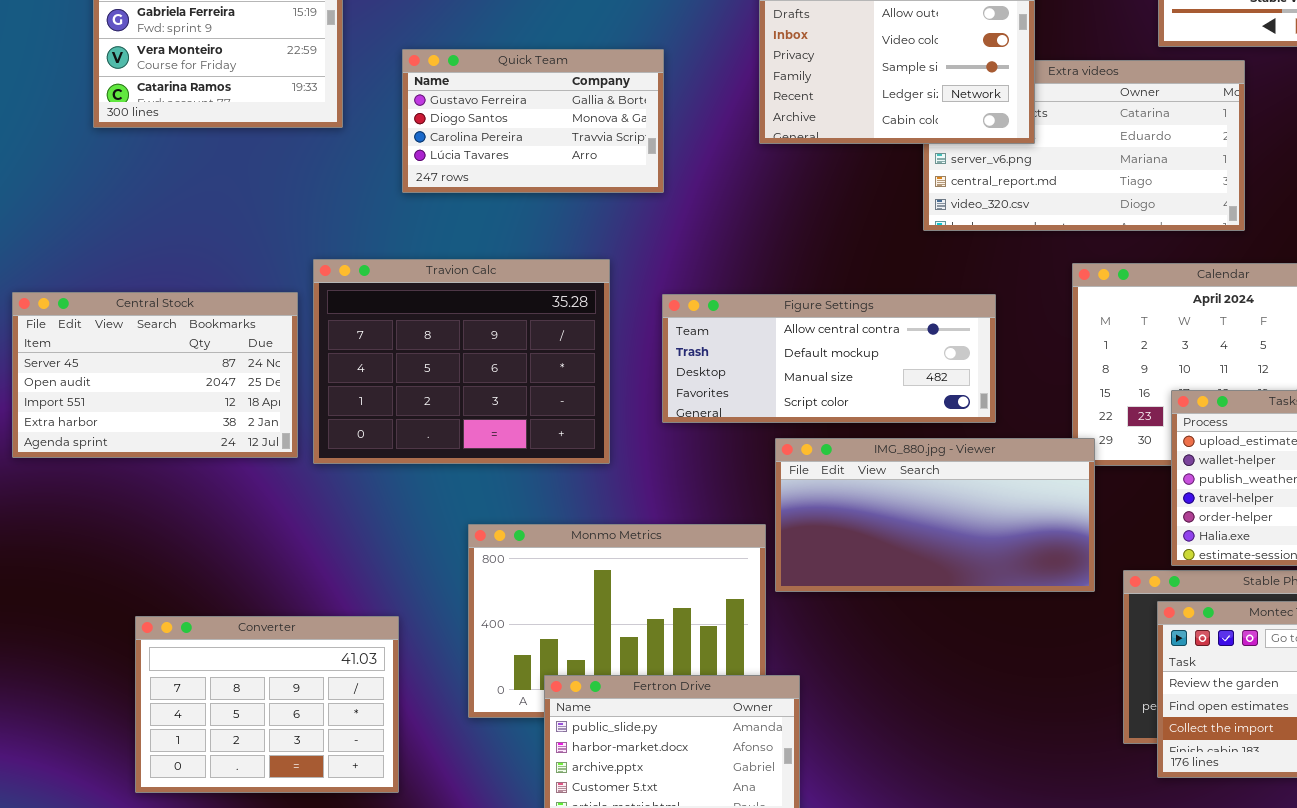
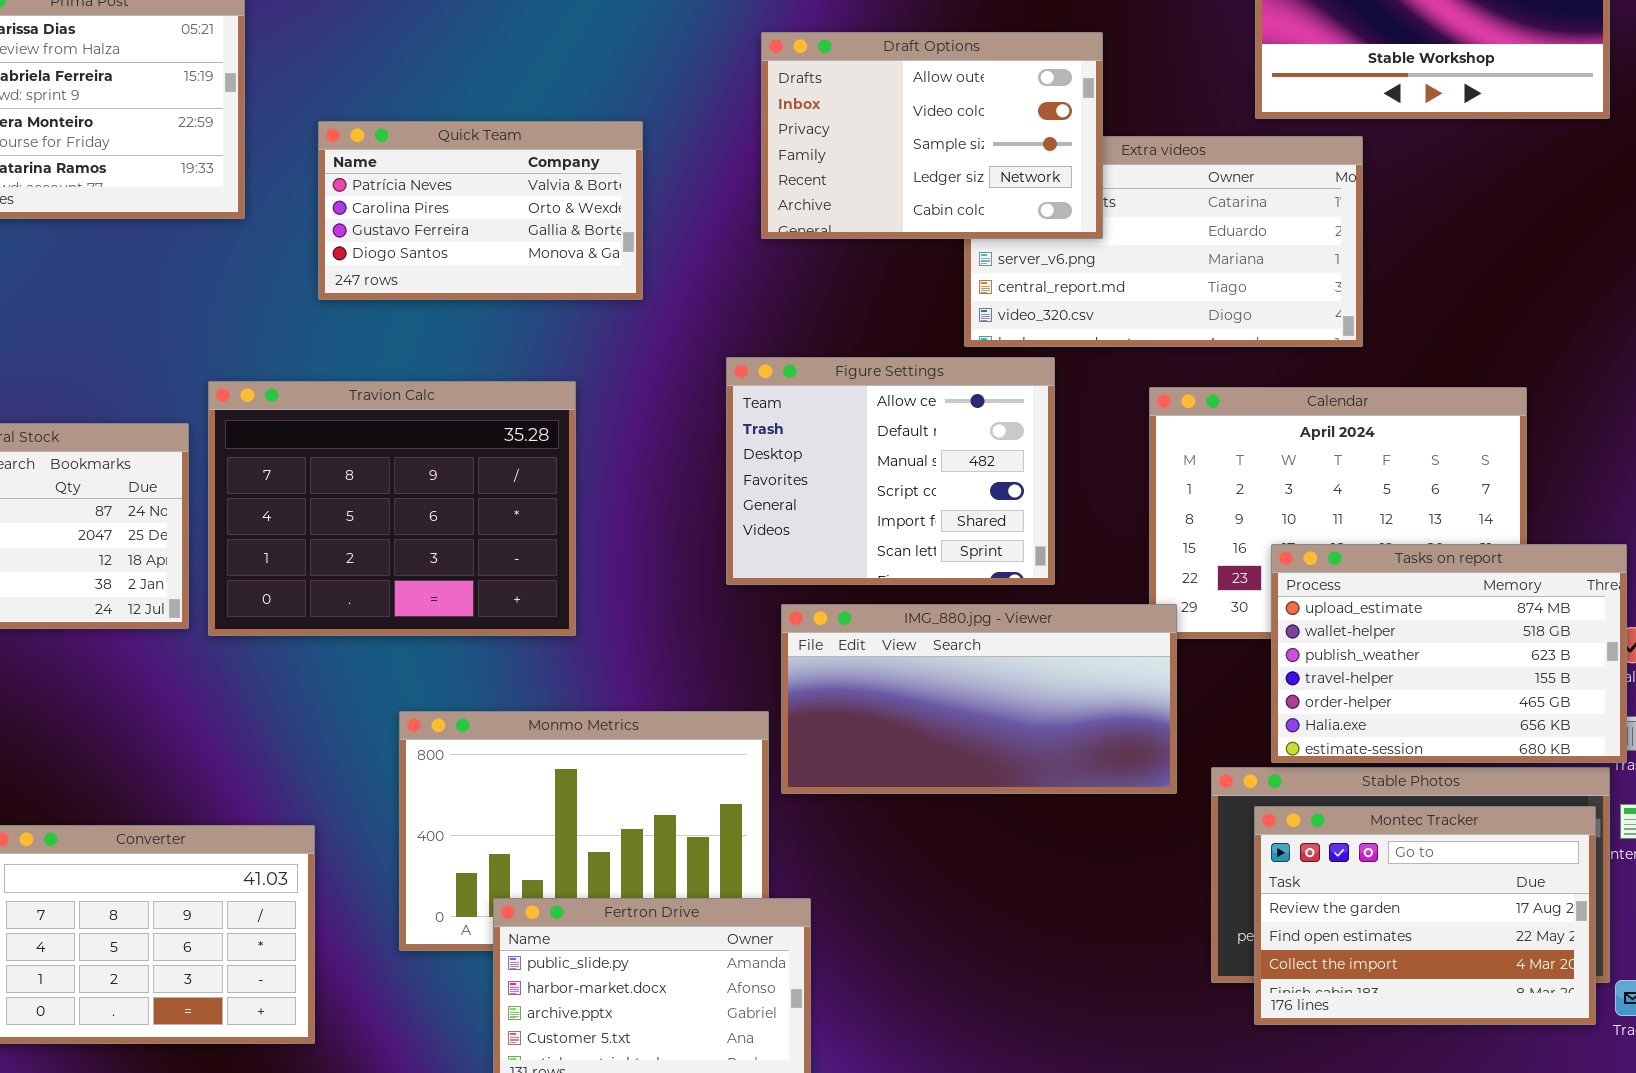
Quick Team: [402,49,664,193] -> [318,121,643,300], scrolled up 2 rows
Figure Settings: [662,294,996,423] -> [726,357,1055,585], resized

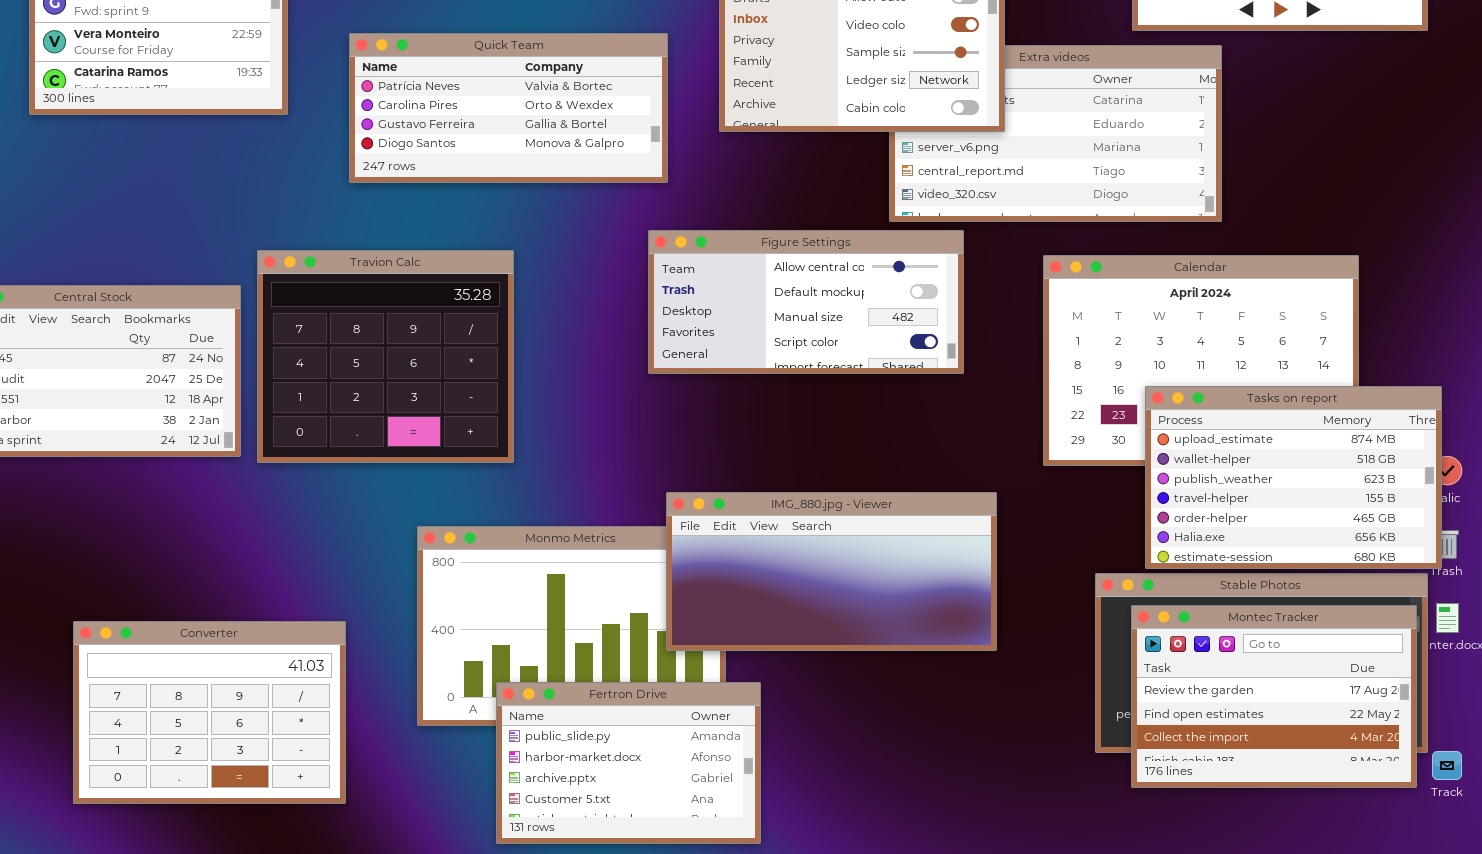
Quick Team: [318,121,643,300] -> [349,33,668,183], resized
Figure Settings: [726,357,1055,585] -> [648,230,964,374], resized
Travion Calc: [208,381,576,636] -> [257,250,514,463], resized
IMG_880.jpg - Viewer: [781,604,1177,794] -> [666,492,997,651], moved

